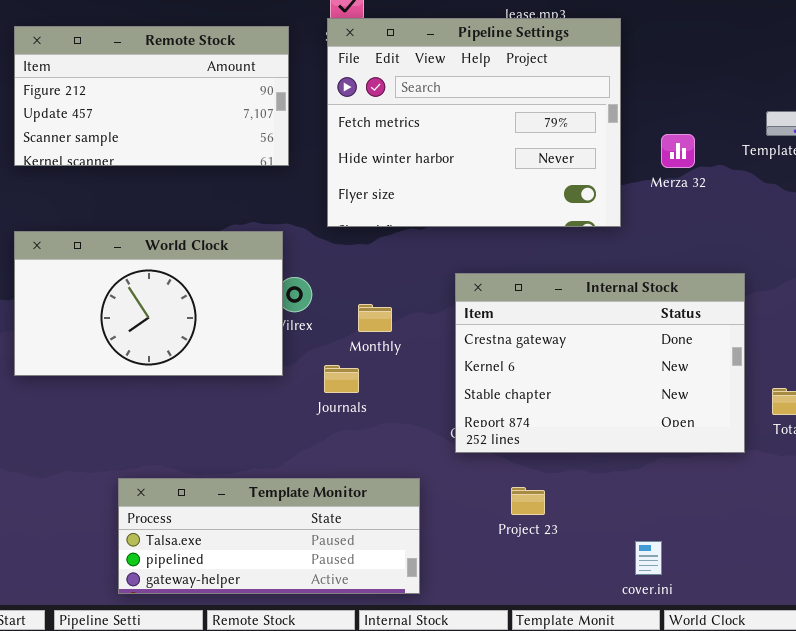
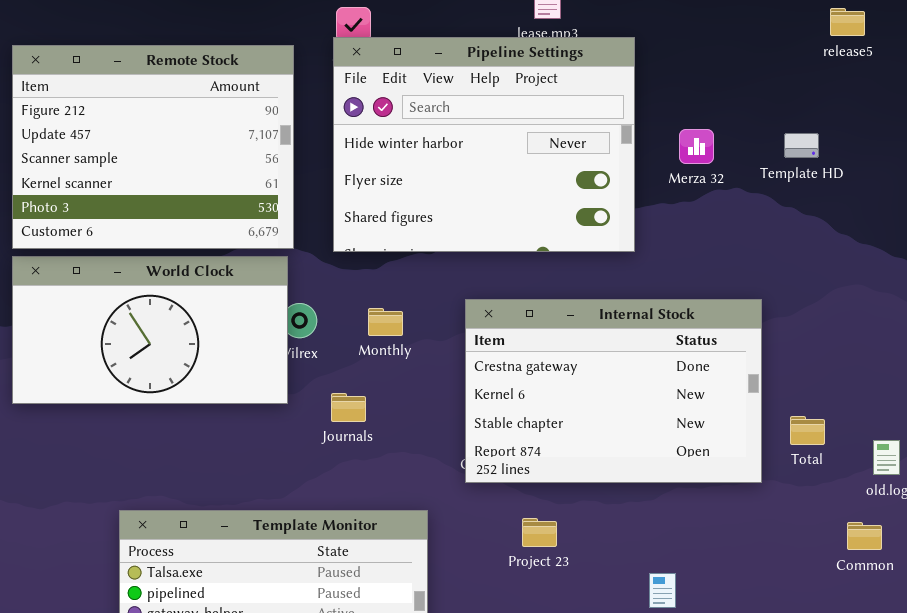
Pipeline Settings: [327,18,621,227] -> [333,37,635,252], scrolled down 1 row
Remote Stock: [14,26,289,166] -> [12,45,294,249], resized
Merza 32: [661,134,695,168] -> [679,129,714,164], moved
Monthly: [358,304,392,332] -> [368,308,403,336], moved

